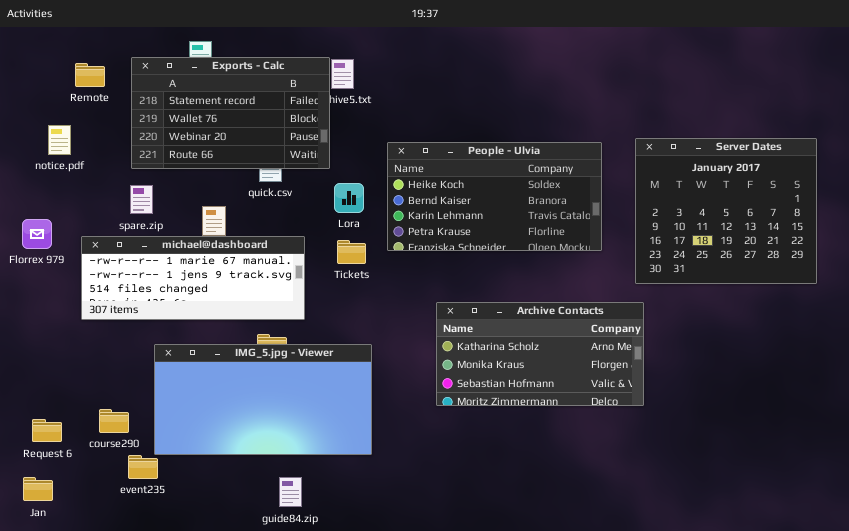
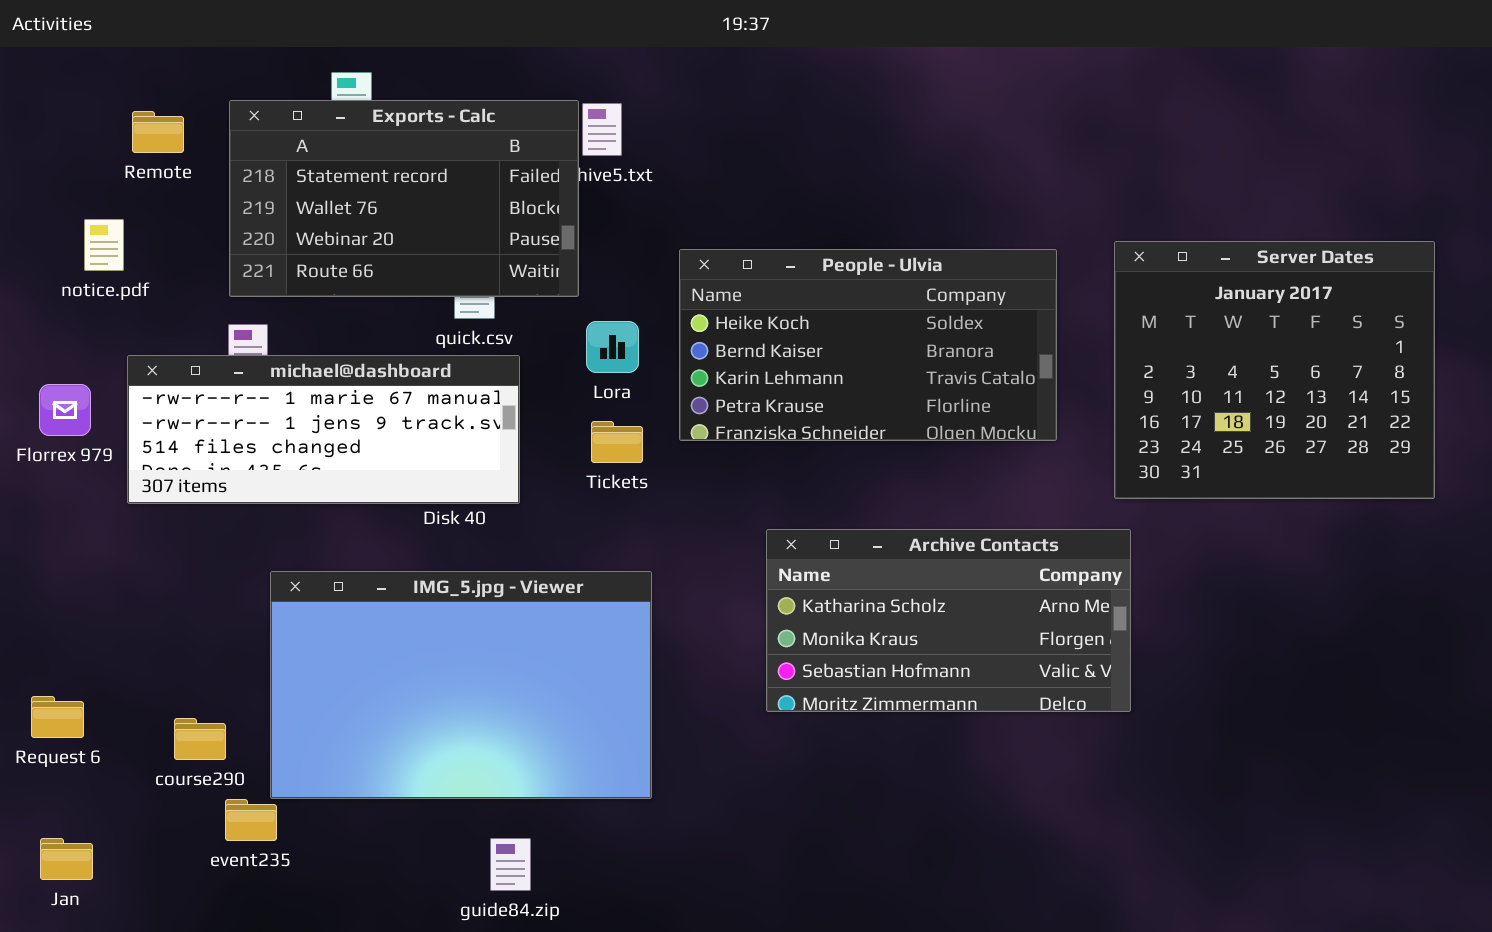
michael@dashboard: [81,236,305,320] -> [127,355,520,504], moved
IMG_5.jpg - Viewer: [154,344,372,455] -> [270,571,652,799], resized
Request 6: [32,419,62,442] -> [31,696,84,738], moved

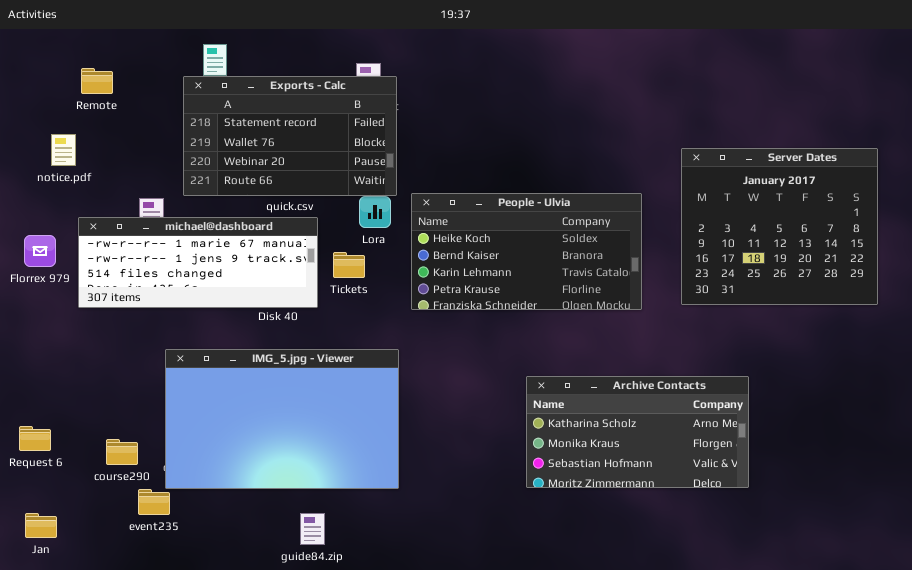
Exports - Calc: [229,100,579,297] -> [183,76,397,196], moved
People - Ulvia: [679,249,1057,441] -> [411,193,642,310], moved
Tickets: [591,421,643,463] -> [333,252,365,278], moved
Archive Contacts: [766,529,1131,712] -> [526,376,749,488], moved

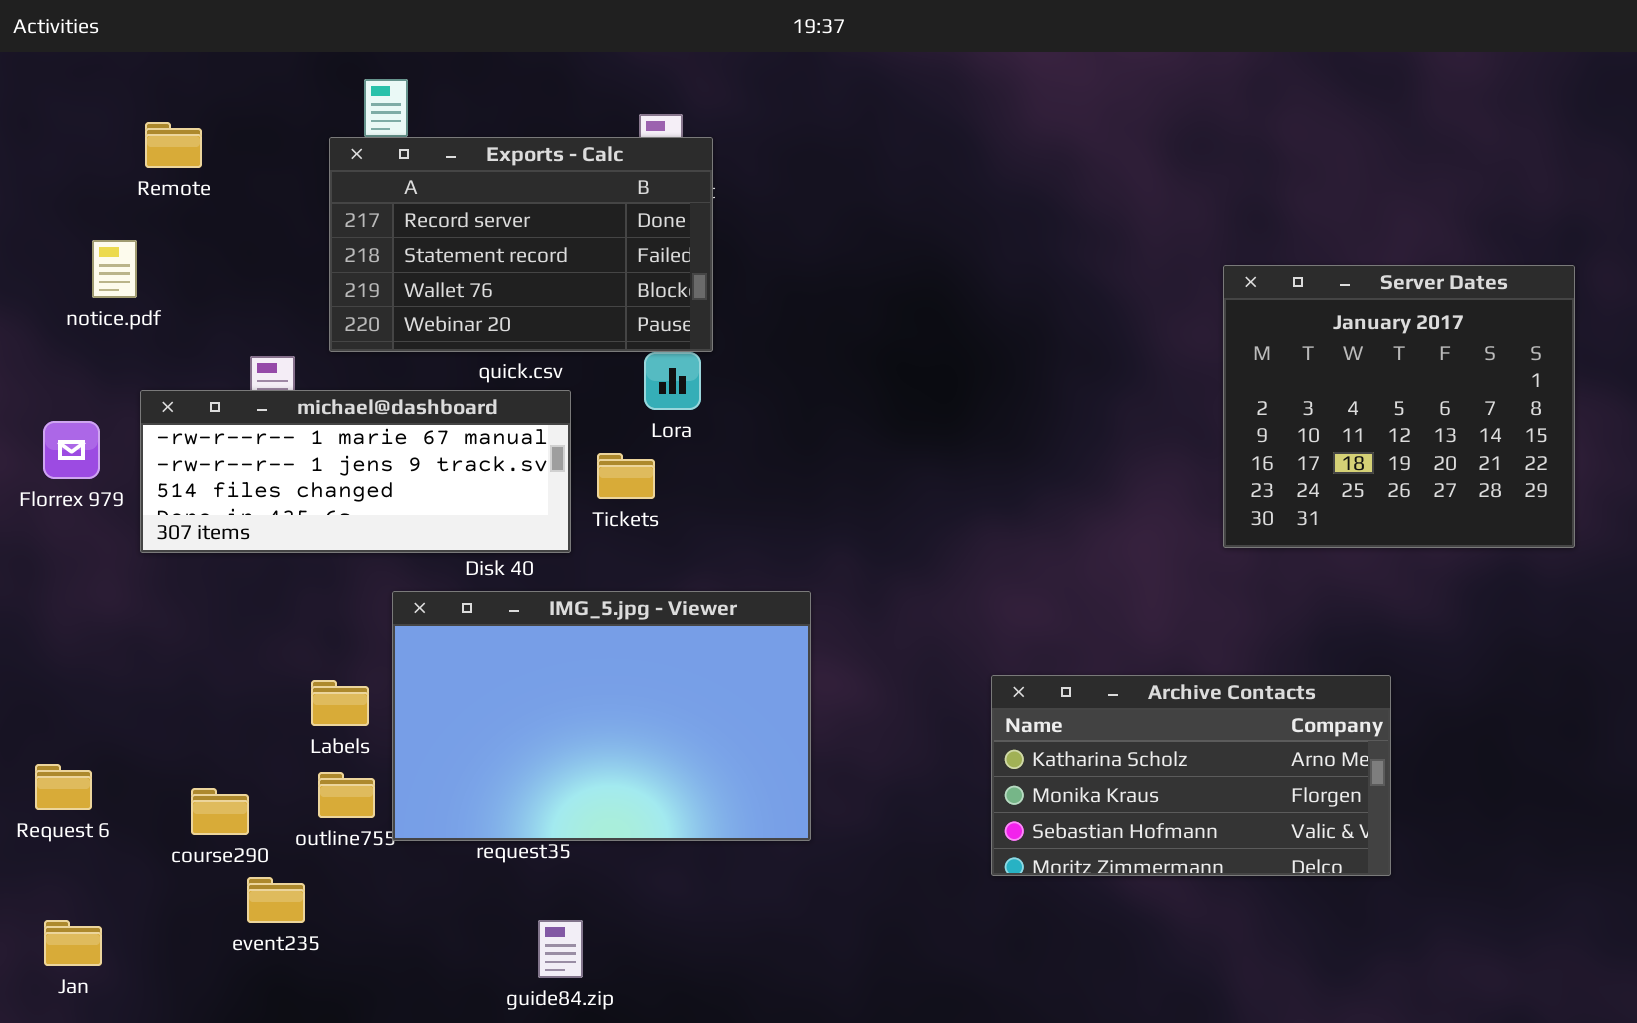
Exports - Calc: [183,76,397,196] -> [329,137,713,352], scrolled up 1 row
People - Ulvia: [411,193,642,310] -> none, closed
IMG_5.jpg - Viewer: [165,349,399,489] -> [392,591,811,841], moved
Archive Contacts: [526,376,749,488] -> [991,675,1391,876], moved

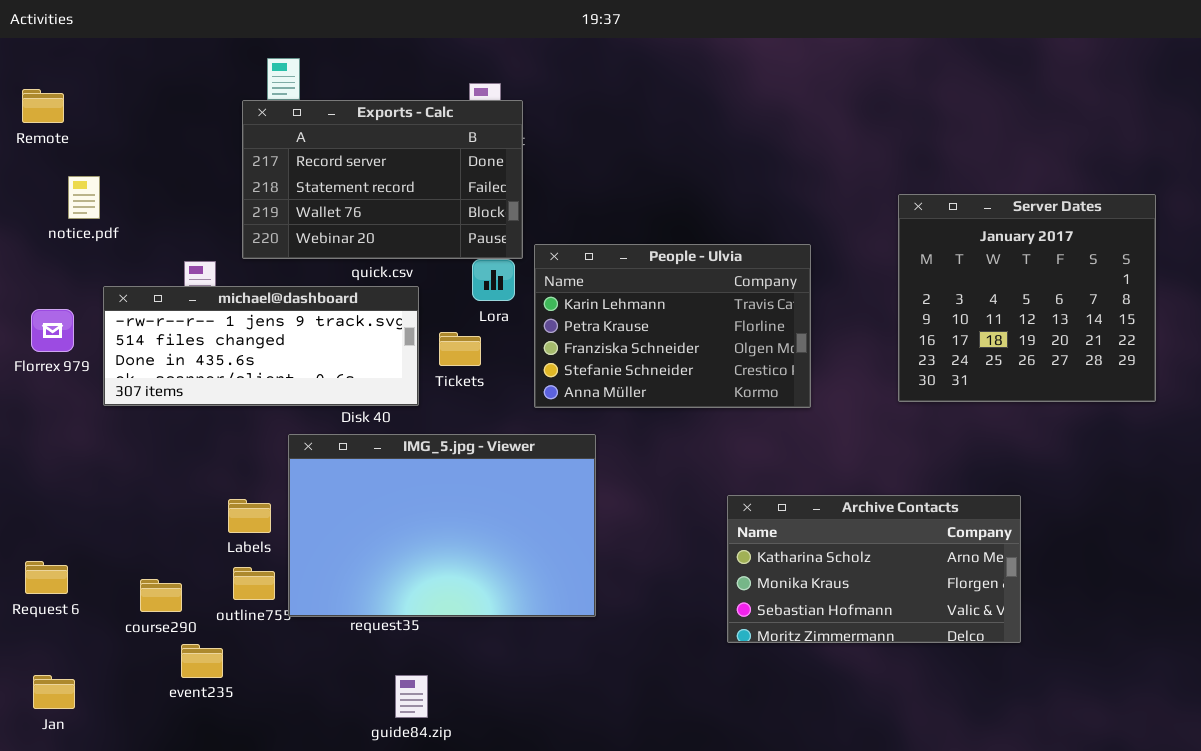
Remote: [145,122,202,168] -> [22,89,64,123], moved
People - Ulvia: none -> [534,244,811,408], opened
michael@dashboard: [140,390,571,553] -> [103,286,419,406], scrolled down 1 row

